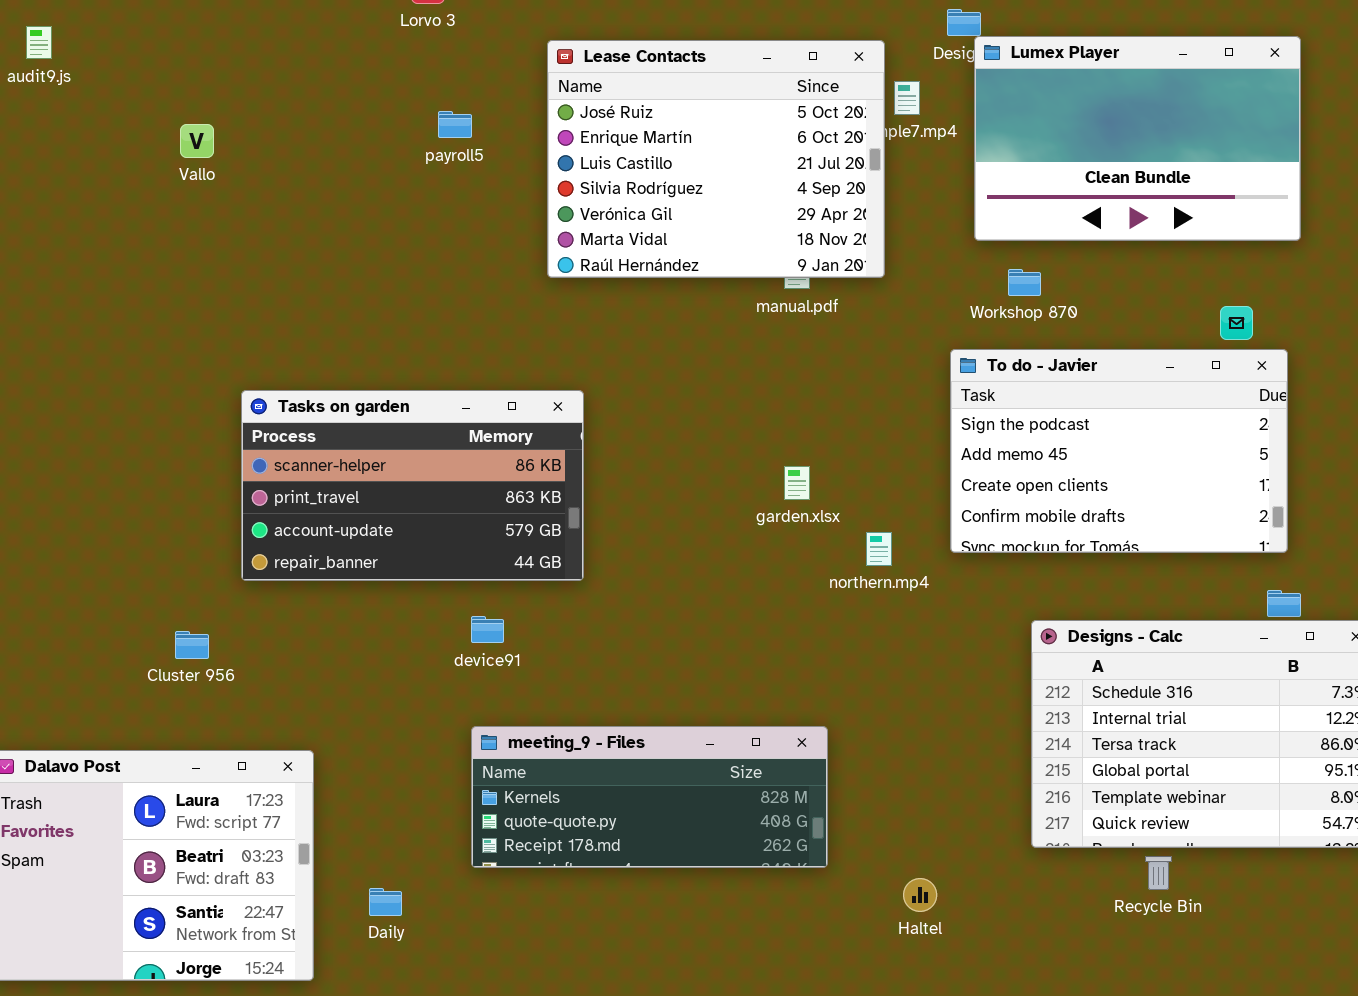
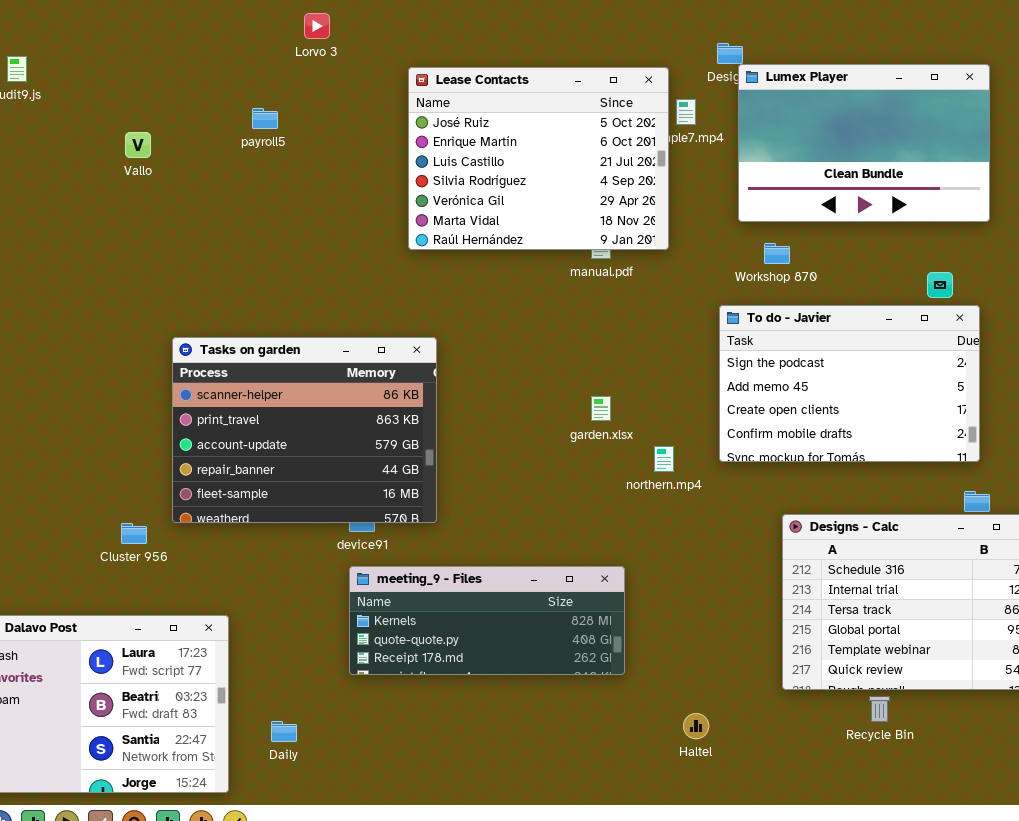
payroll5: [438,111,472,138] -> [252,108,278,129], moved
Tasks on garden: [241,390,584,581] -> [172,337,437,523], resized
meeting_9 - Files: [471,726,828,868] -> [349,566,625,675], moved

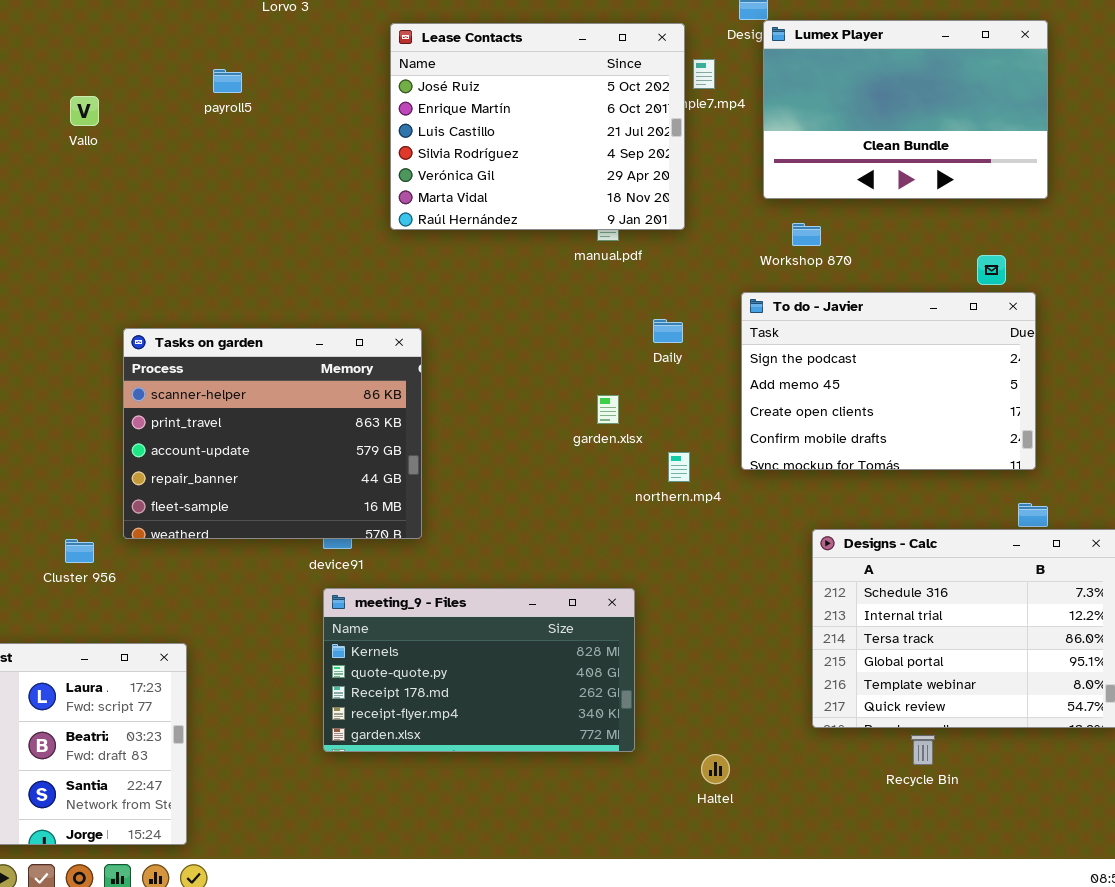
meeting_9 - Files: [349,566,625,675] -> [323,588,635,752], resized
Daily: [271,721,297,742] -> [653,319,683,343], moved

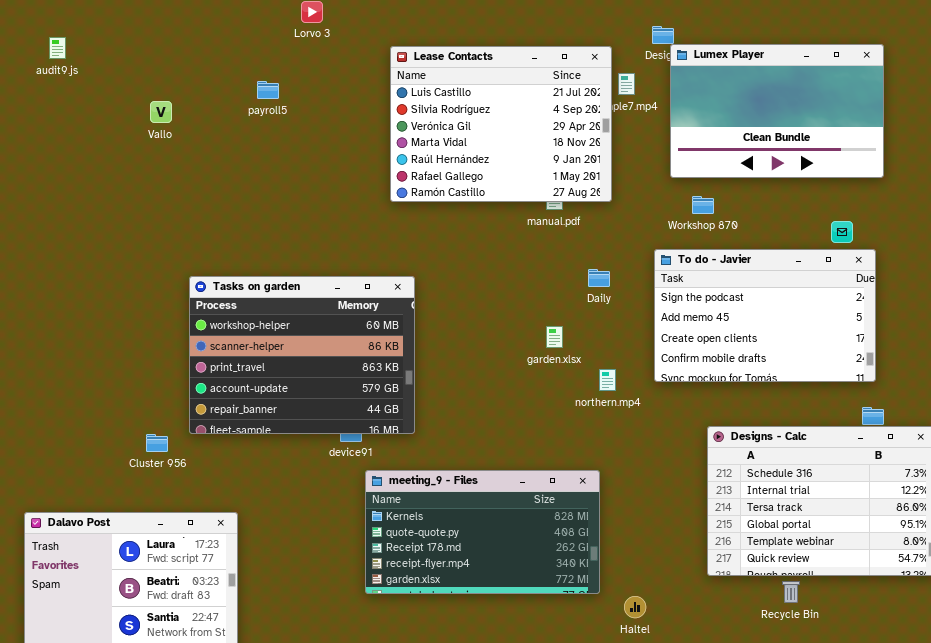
Lease Contacts: [390,23,685,230] -> [390,46,612,202], scrolled down 2 rows
Tasks on garden: [123,328,422,539] -> [189,276,415,434], scrolled up 1 row
meeting_9 - Files: [323,588,635,752] -> [365,470,600,594], moved

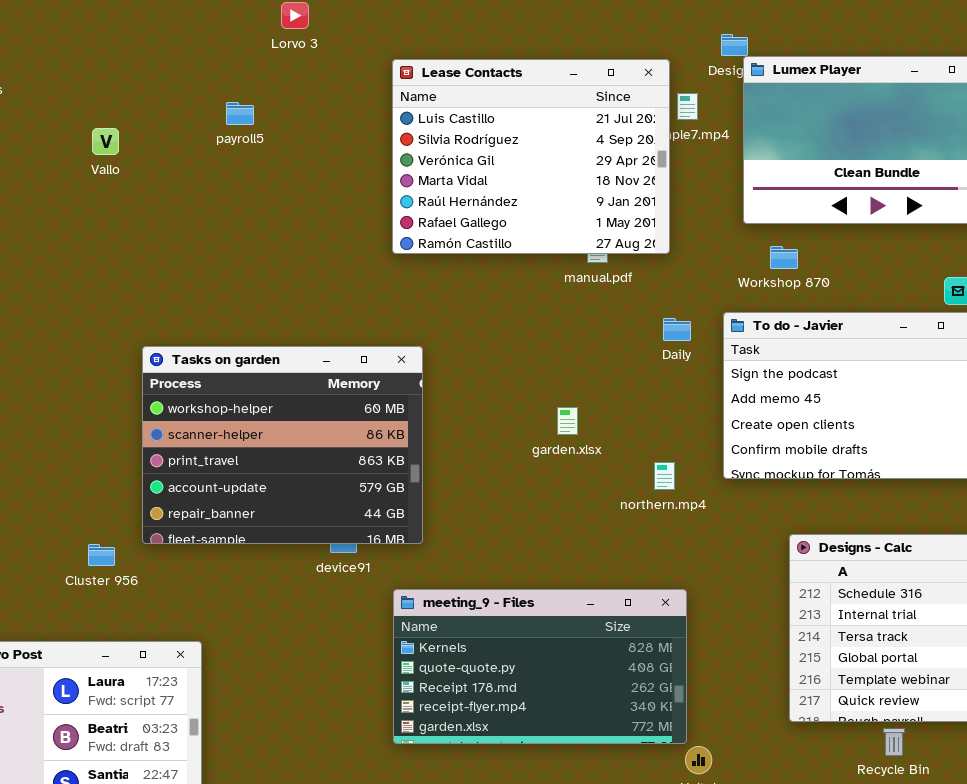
Daily: [588,269,610,287] -> [663,318,691,341], moved
garden.xlsx: [546,326,563,348] -> [557,407,578,435], moved
meeting_9 - Files: [365,470,600,594] -> [393,589,687,744], moved

